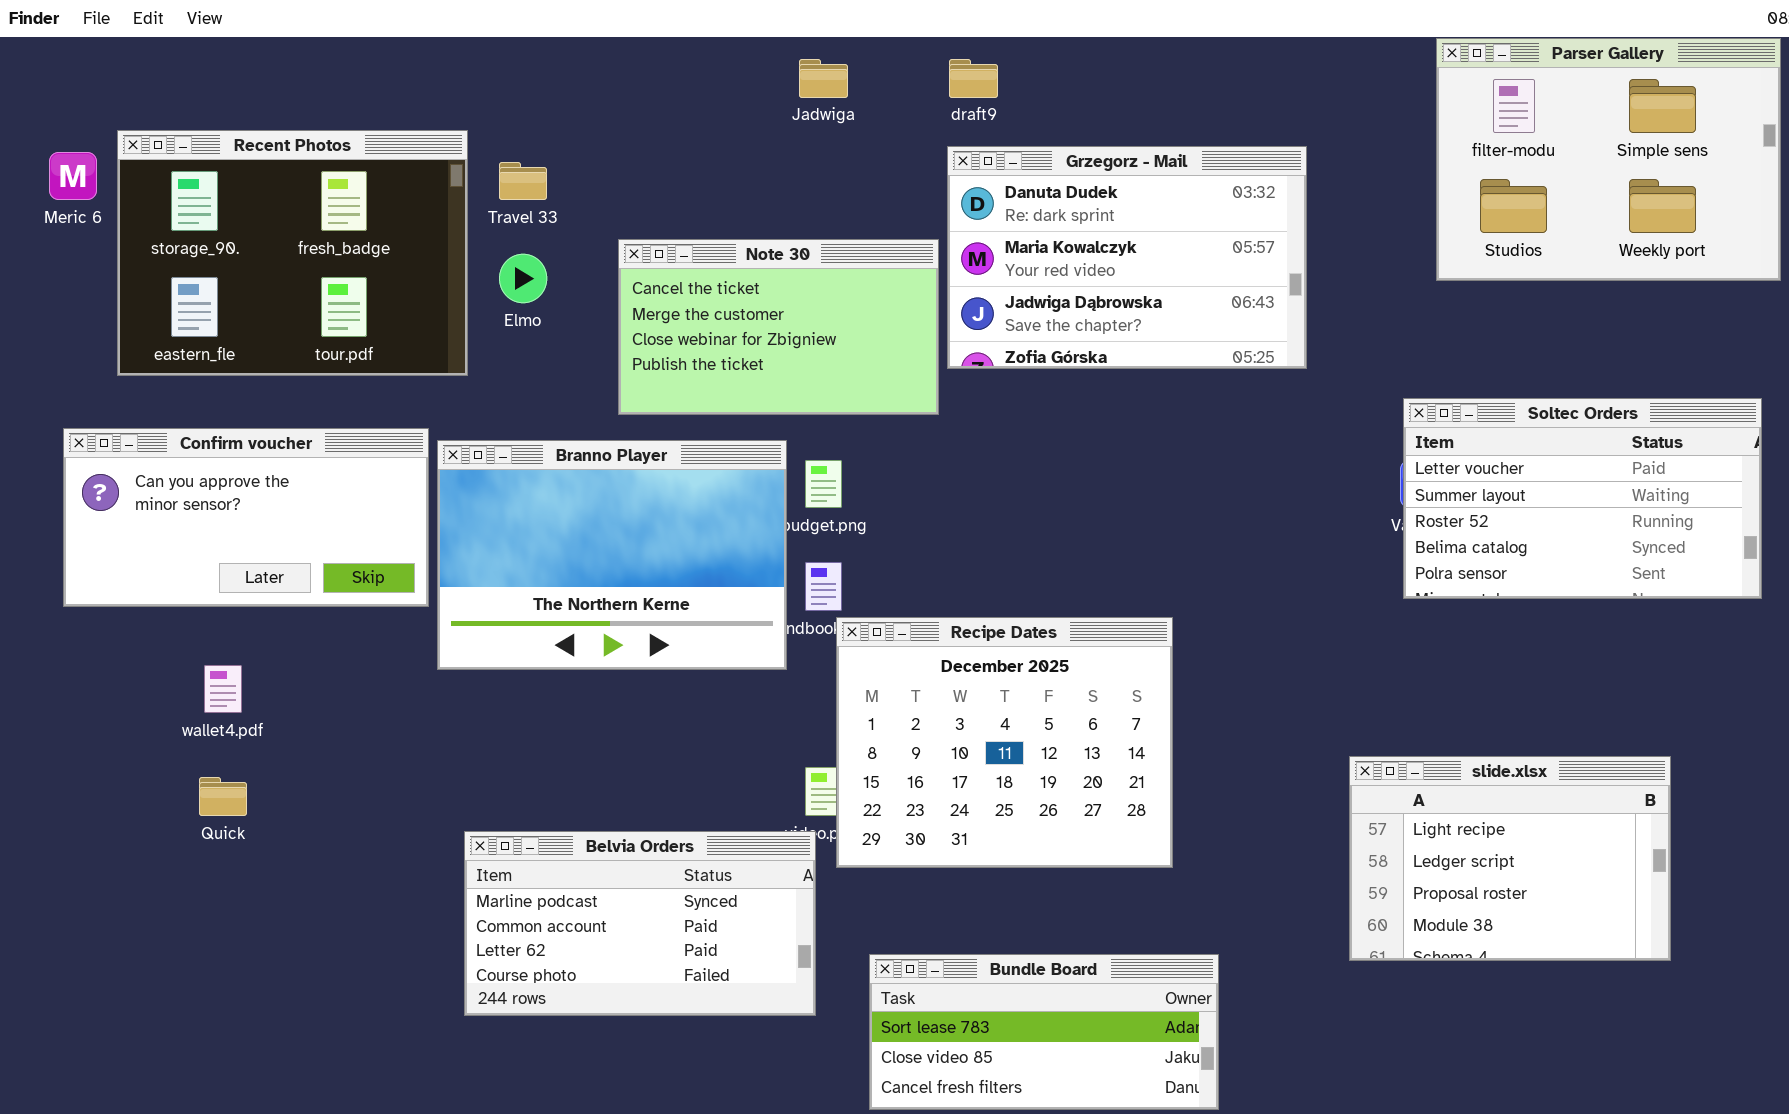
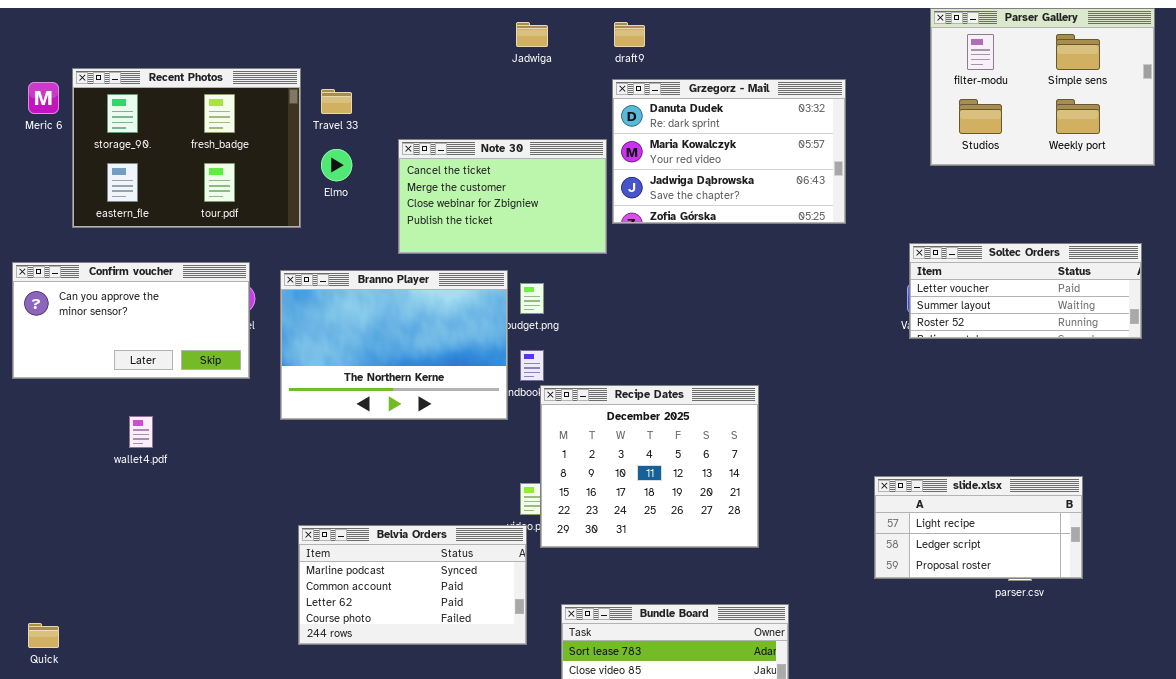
Soltec Orders: [1403,398,1762,599] -> [909,243,1142,339], resized
Confirm voucher: [63,428,429,607] -> [12,262,250,379], moved
slide.xlsx: [1349,756,1671,961] -> [874,476,1083,579], resized
Quick: [199,777,247,816] -> [28,623,59,648], moved

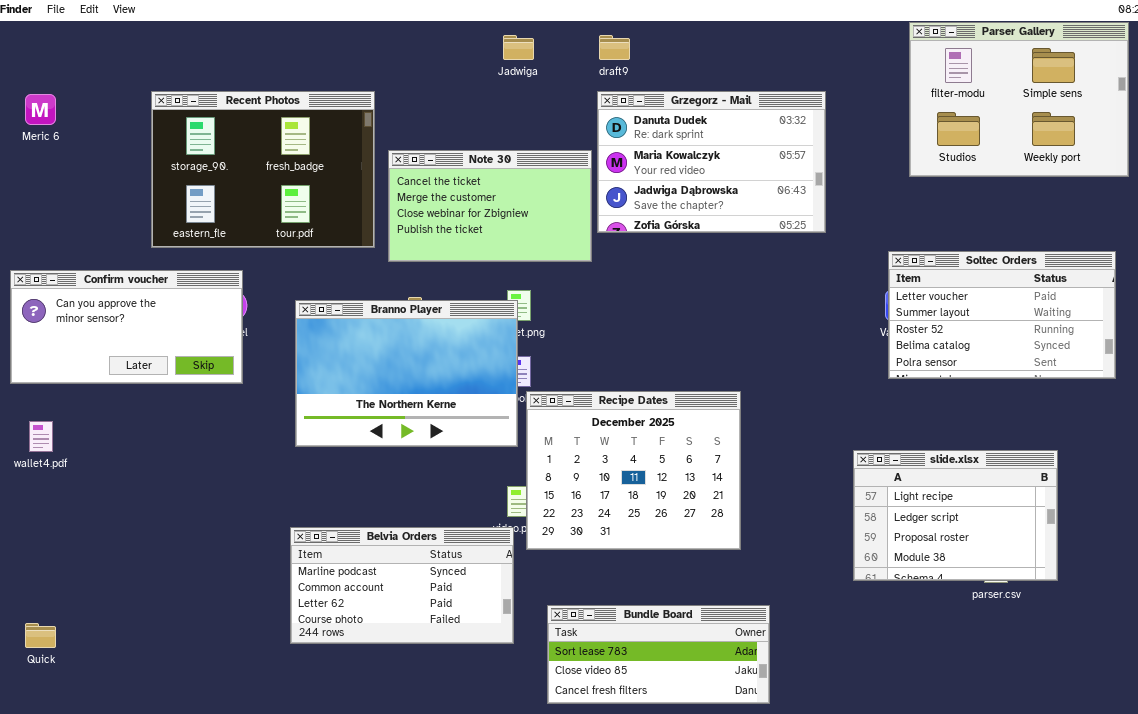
Recent Photos: [72,68,301,228] -> [151,91,375,248], moved
Soltec Orders: [909,243,1142,339] -> [888,251,1116,379], resized
Branno Player: [280,270,508,420] -> [295,300,518,447], moved
wallet4.pdf: [129,416,153,448] -> [29,421,53,452], moved
slide.xlsx: [874,476,1083,579] -> [853,450,1058,581], resized

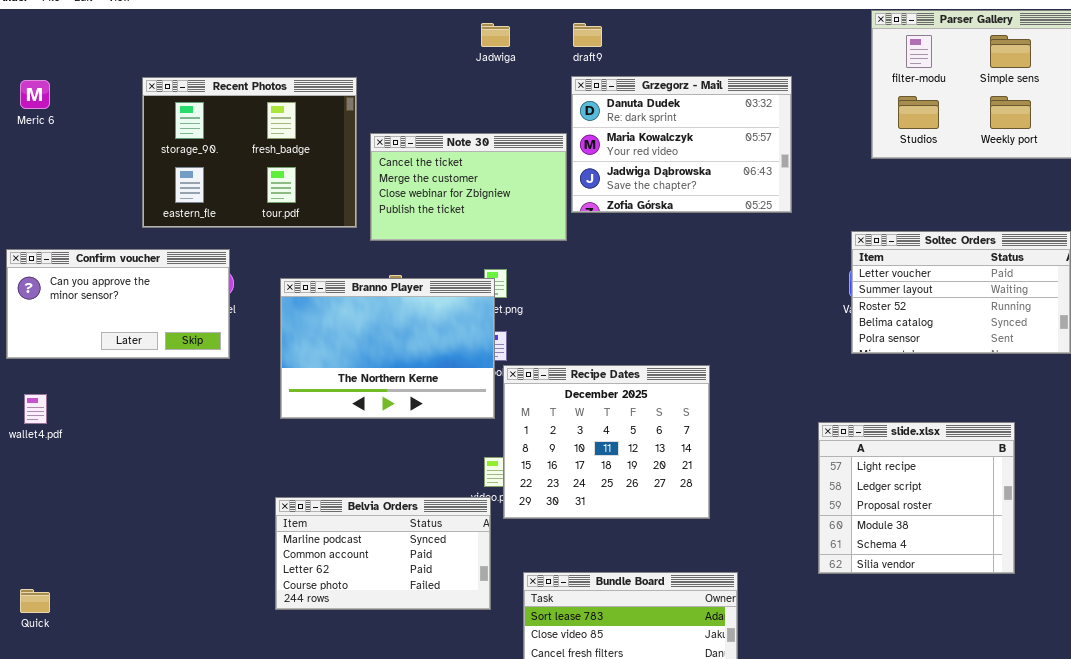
slide.xlsx: [853,450,1058,581] -> [818,422,1015,574], resized

